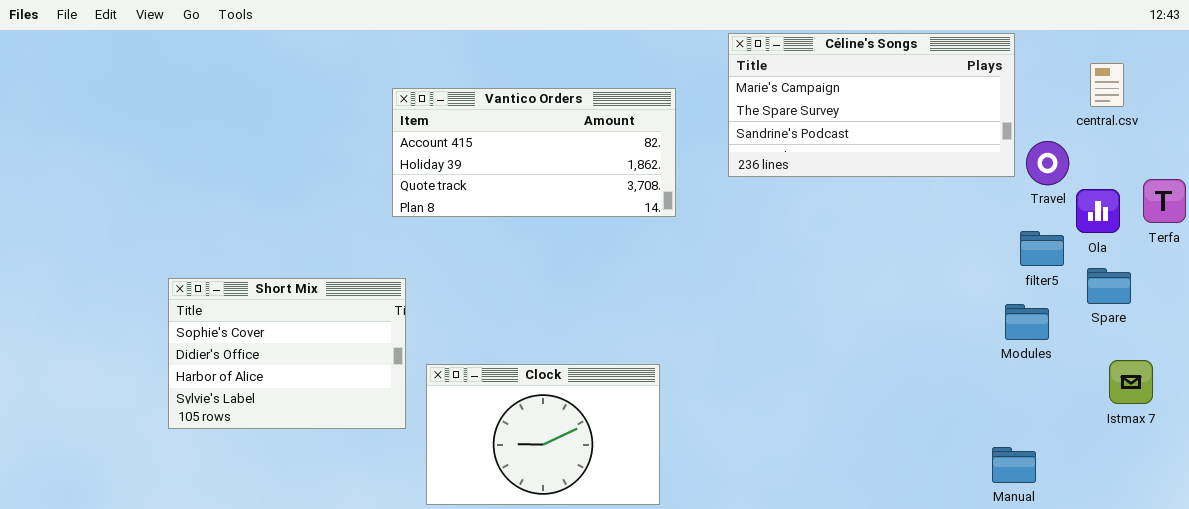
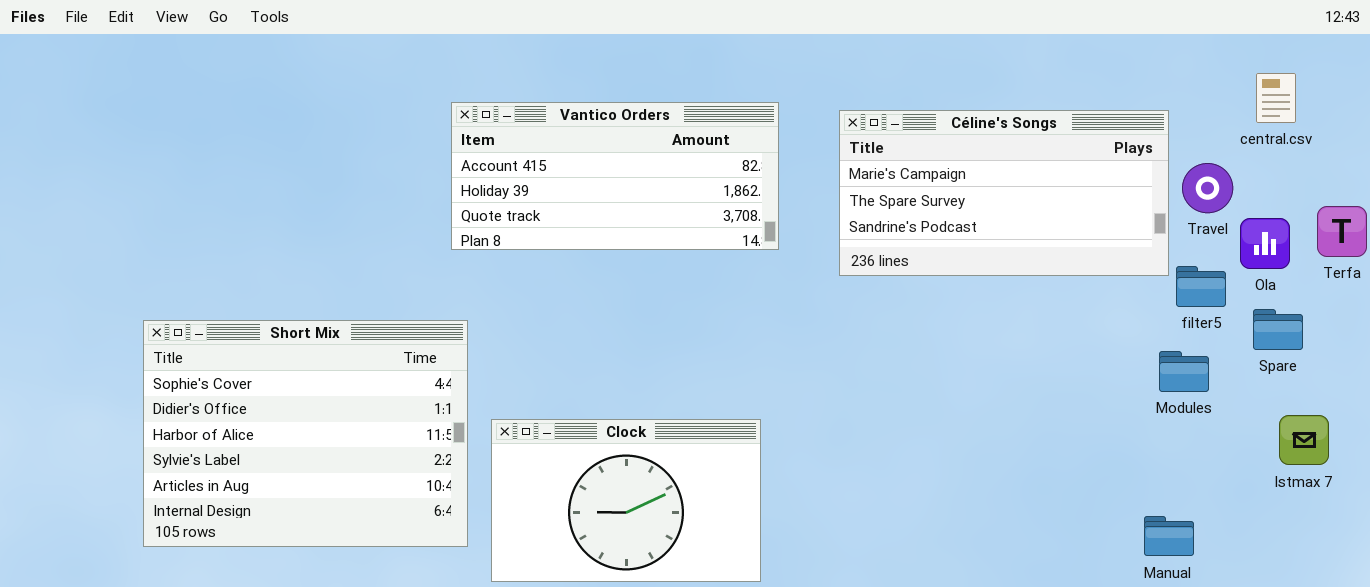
Céline's Songs: [728,33,1015,177] -> [839,110,1169,276], moved
Short Mix: [168,278,406,429] -> [143,320,468,547], resized

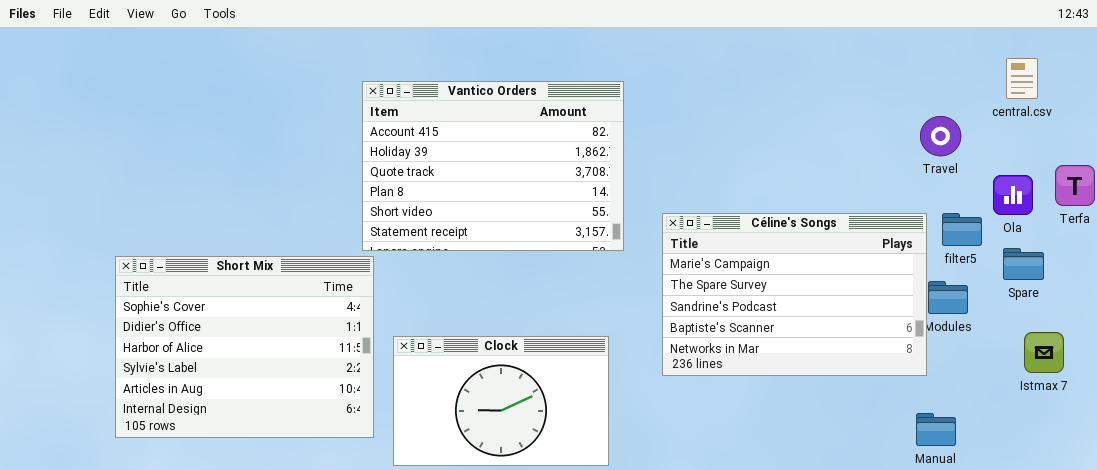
Vantico Orders: [451,102,779,250] -> [362,81,624,251], resized
Céline's Songs: [839,110,1169,276] -> [662,213,927,376], moved, resized
Travel: [1182,163,1233,213] -> [920,116,961,156], moved

